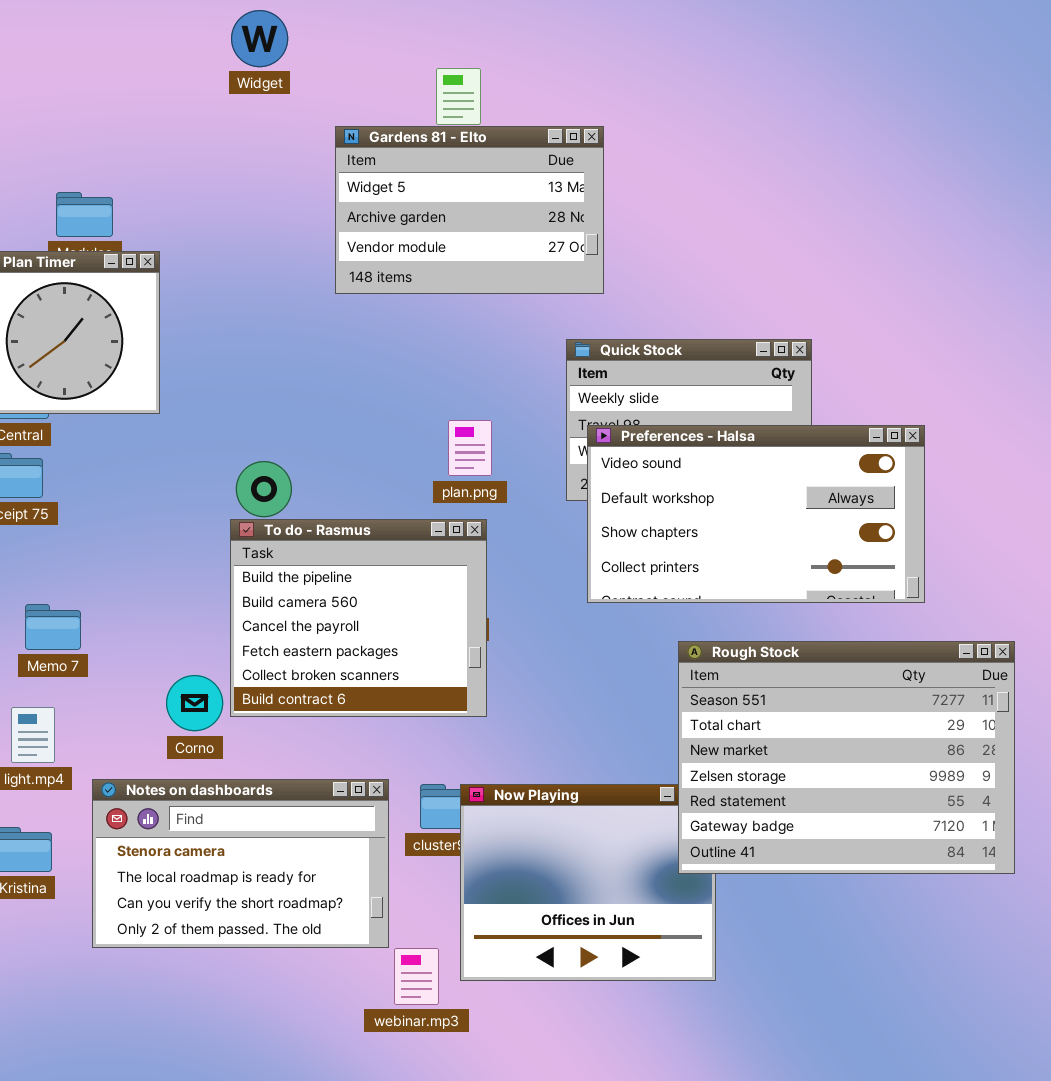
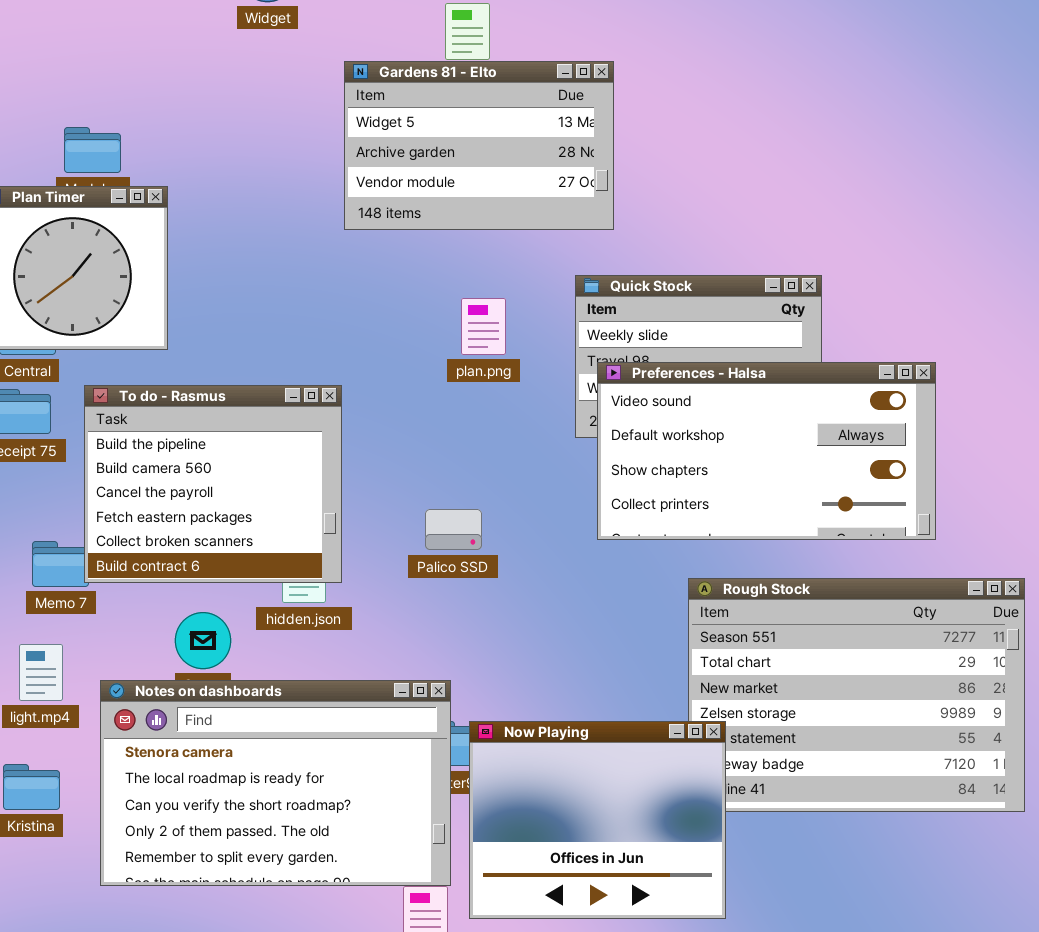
plan.png: [448,420,492,476] -> [461,298,506,355], moved
To do - Rasmus: [230,519,487,717] -> [84,385,342,583], moved
Notes on dashboards: [92,779,389,948] -> [100,680,451,886], resized
Now Playing: [460,784,716,981] -> [469,721,726,919], raised

